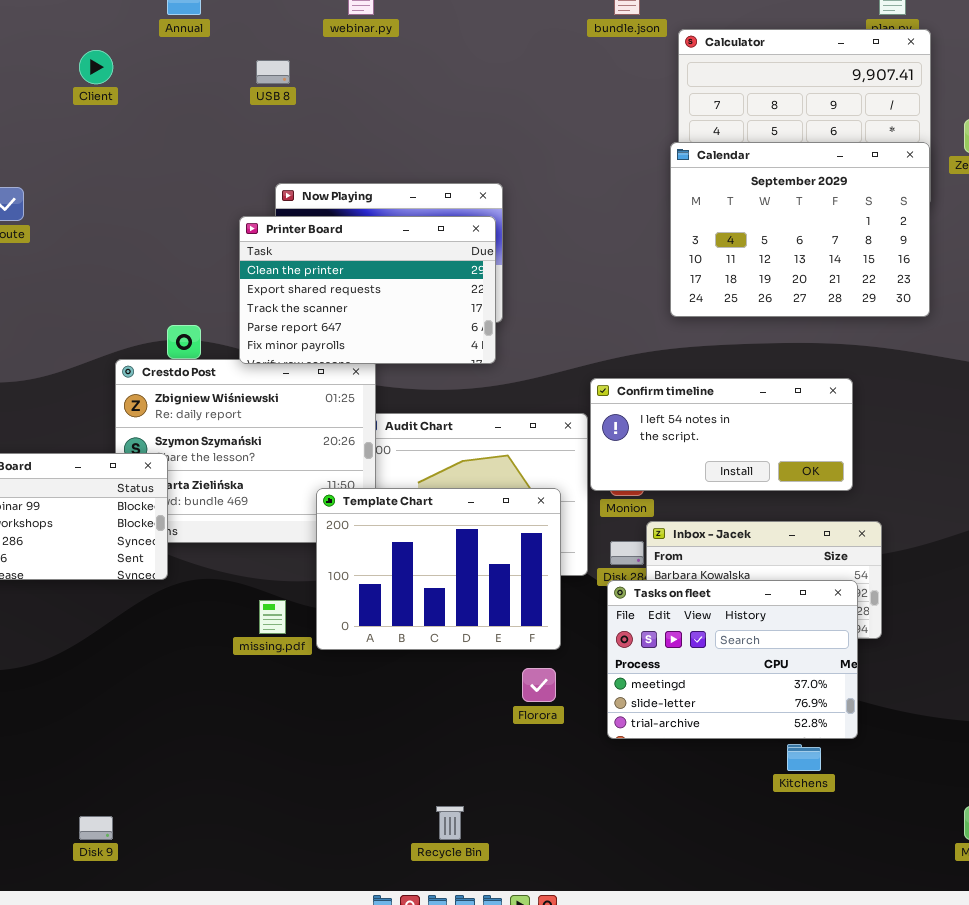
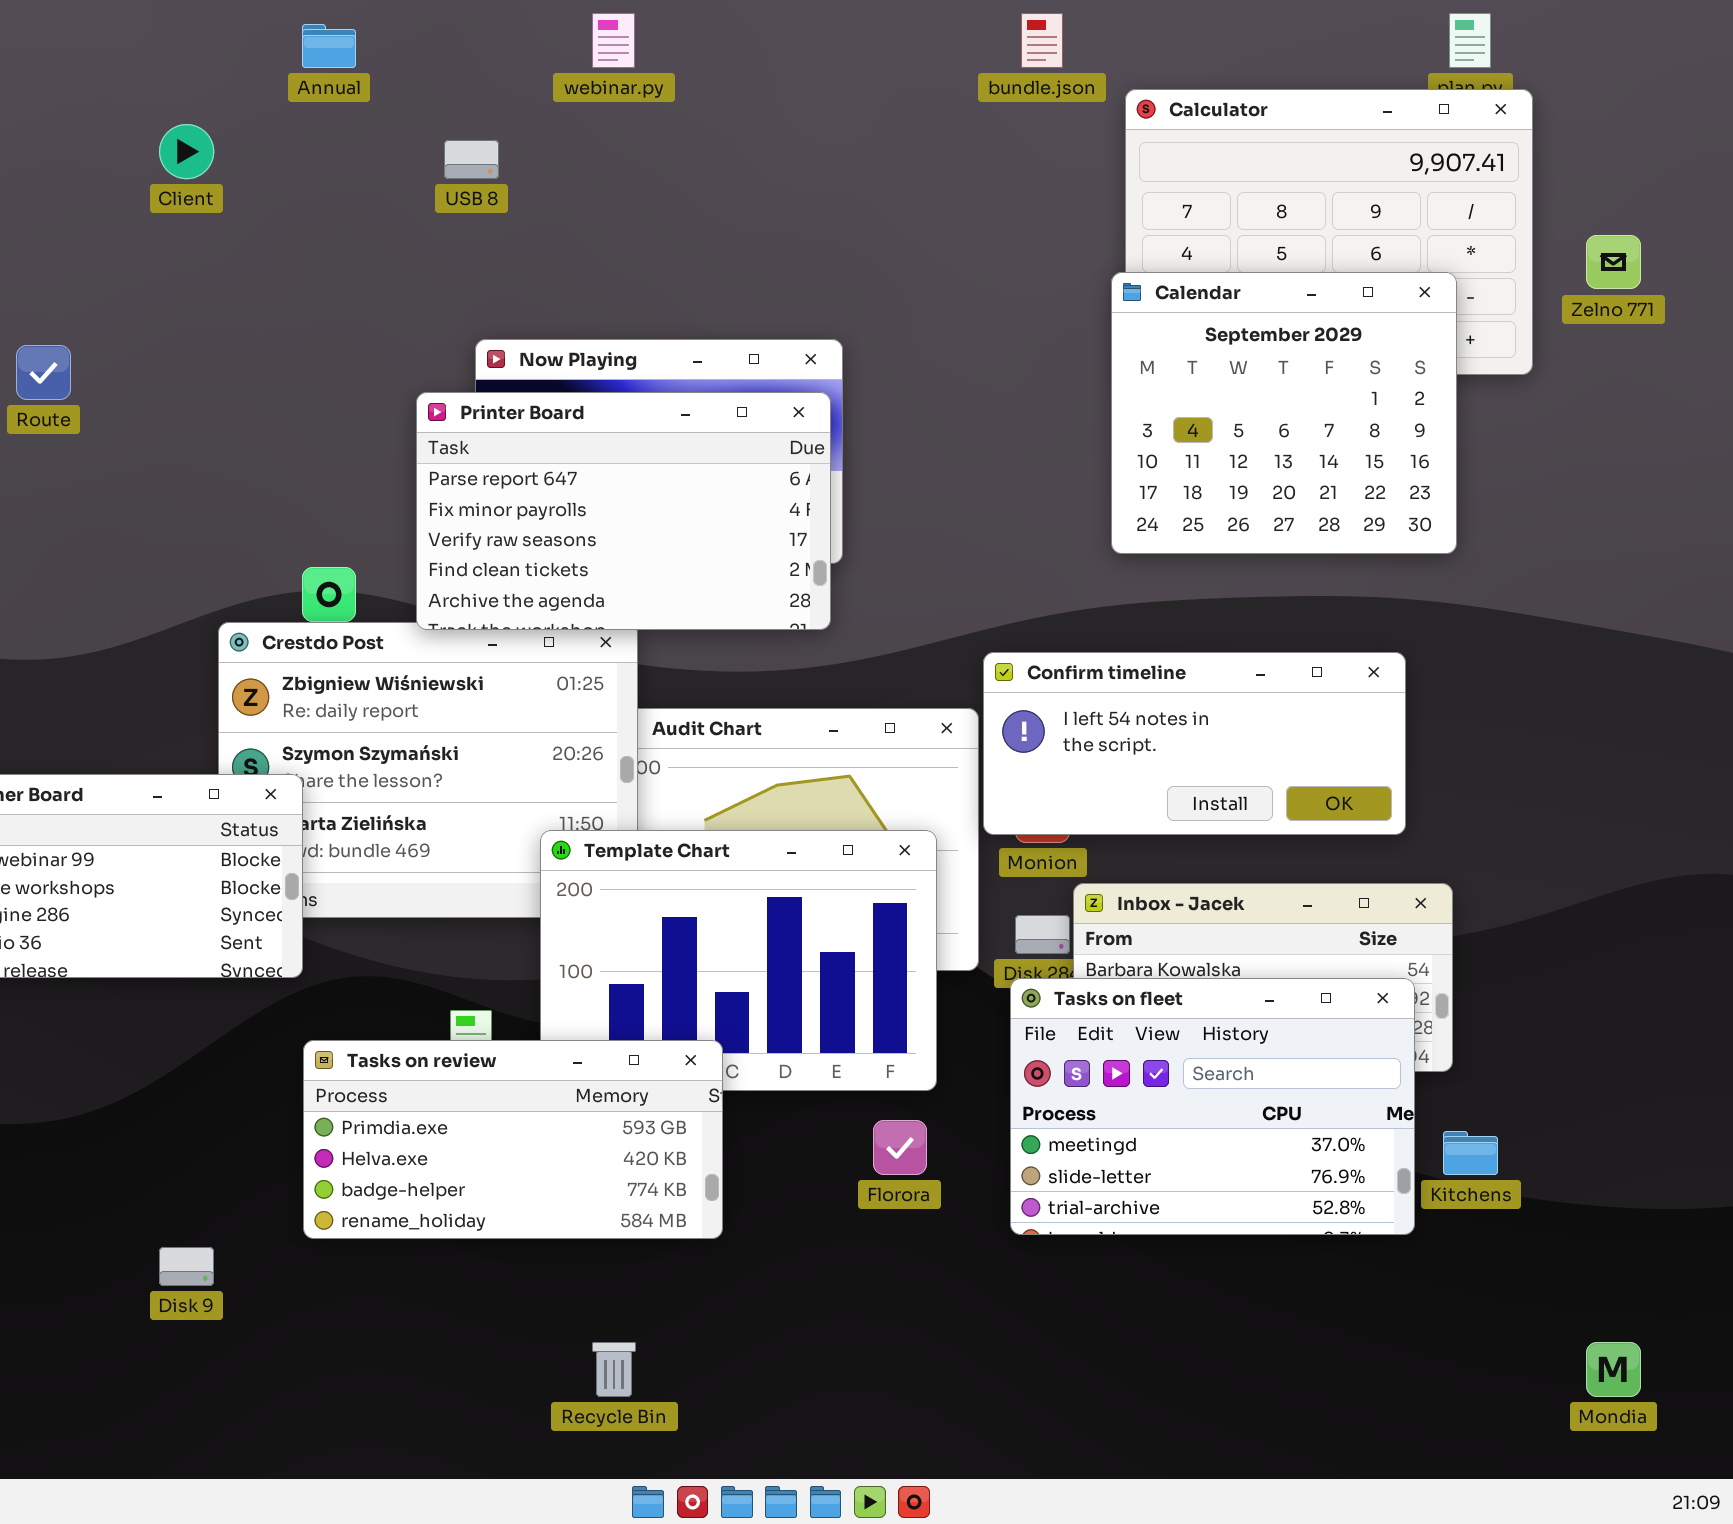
Calendar: [670,142,930,317] -> [1111,272,1457,554], resized
Printer Board: [239,216,496,364] -> [416,392,831,630], scrolled down 3 rows
Tasks on review: none -> [303,1040,723,1239], opened
Kitchens: [787,744,821,771] -> [1443,1131,1498,1175], moved
Recycle Bin: [436,806,464,840] -> [592,1342,636,1397], moved
Disk 9: [79,816,113,840] -> [159,1247,214,1286], moved

